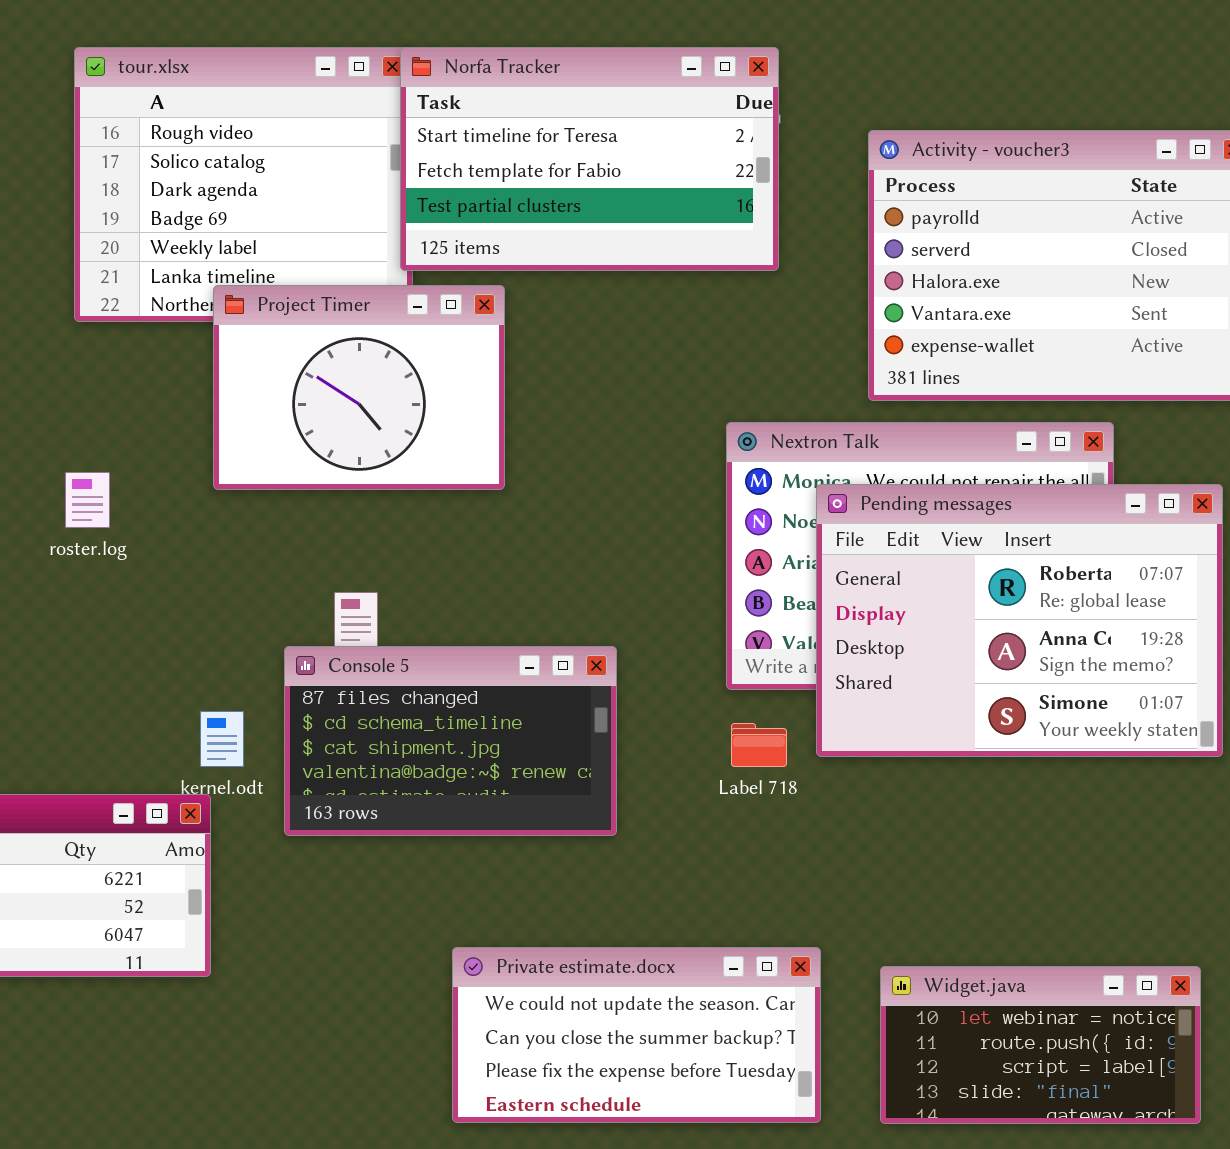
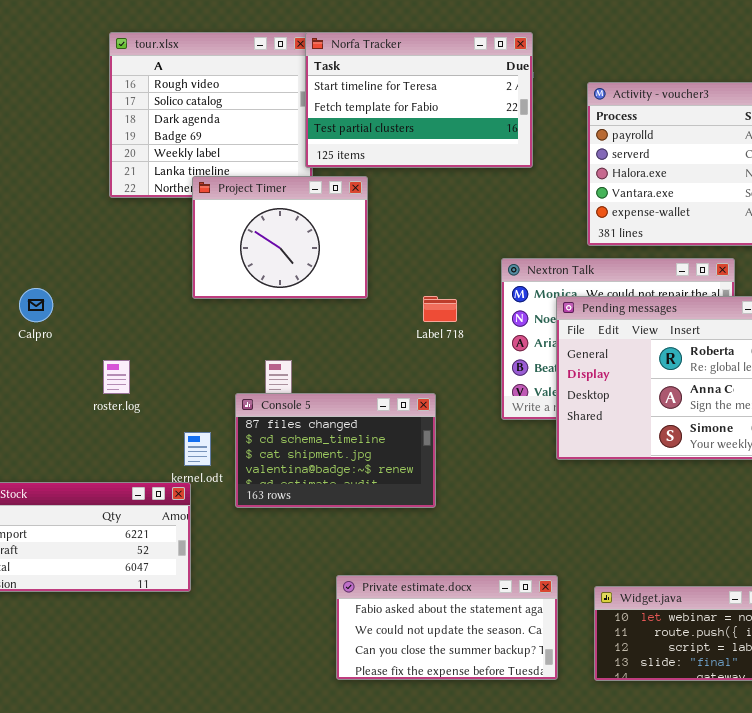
roster.log: [65,472,110,528] -> [103,360,130,394], moved
Label 718: [731,723,787,767] -> [423,296,457,322], moved
Private estimate.docx: [452,947,821,1123] -> [336,575,558,680], scrolled up 1 row

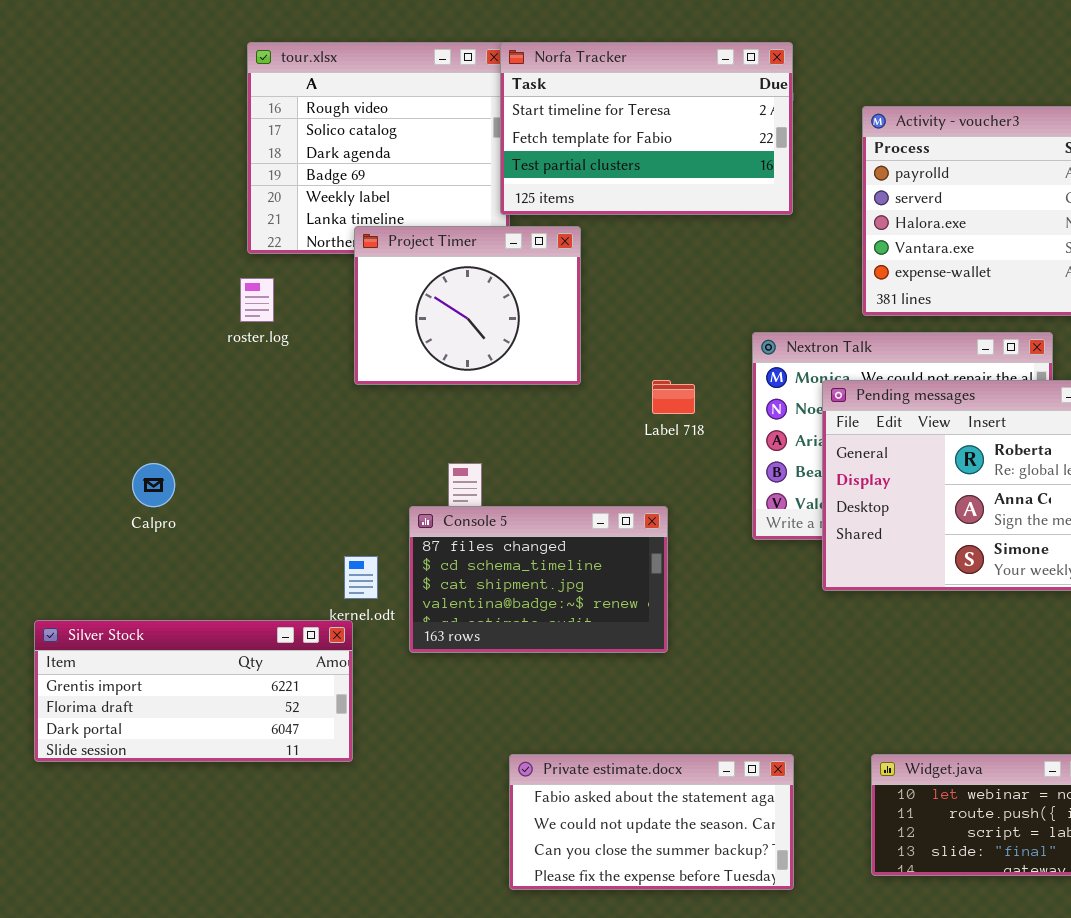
Calpro: [19,288,53,322] -> [132,463,175,507], moved
roster.log: [103,360,130,394] -> [240,278,274,322], moved
Private estimate.docx: [336,575,558,680] -> [509,754,794,890], moved

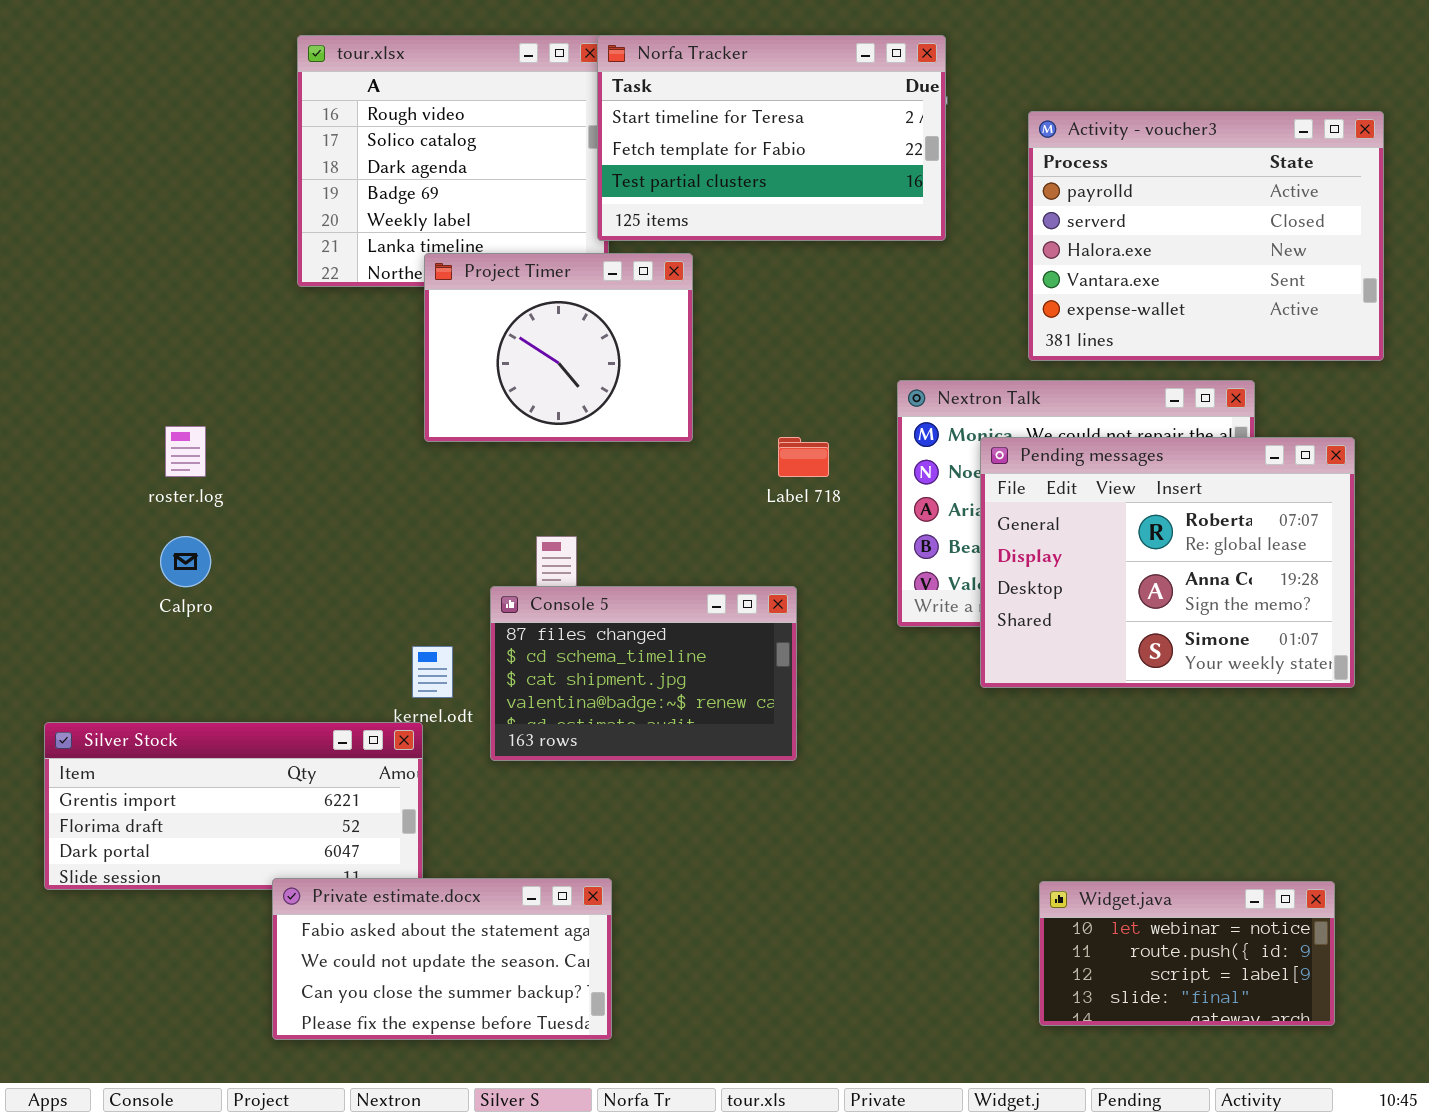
roster.log: [240,278,274,322] -> [165,426,206,477], moved
Private estimate.docx: [509,754,794,890] -> [272,878,612,1040], moved

